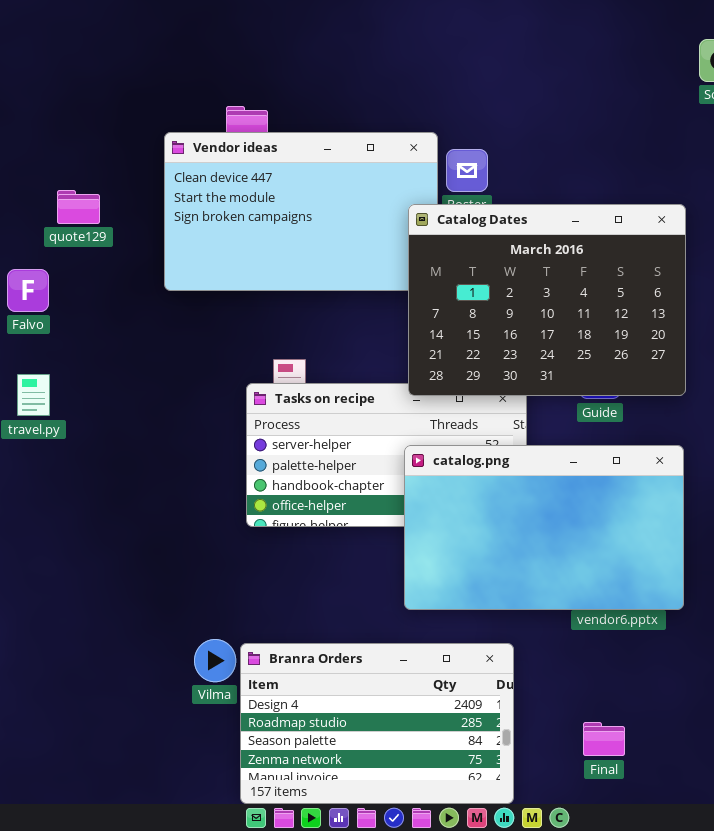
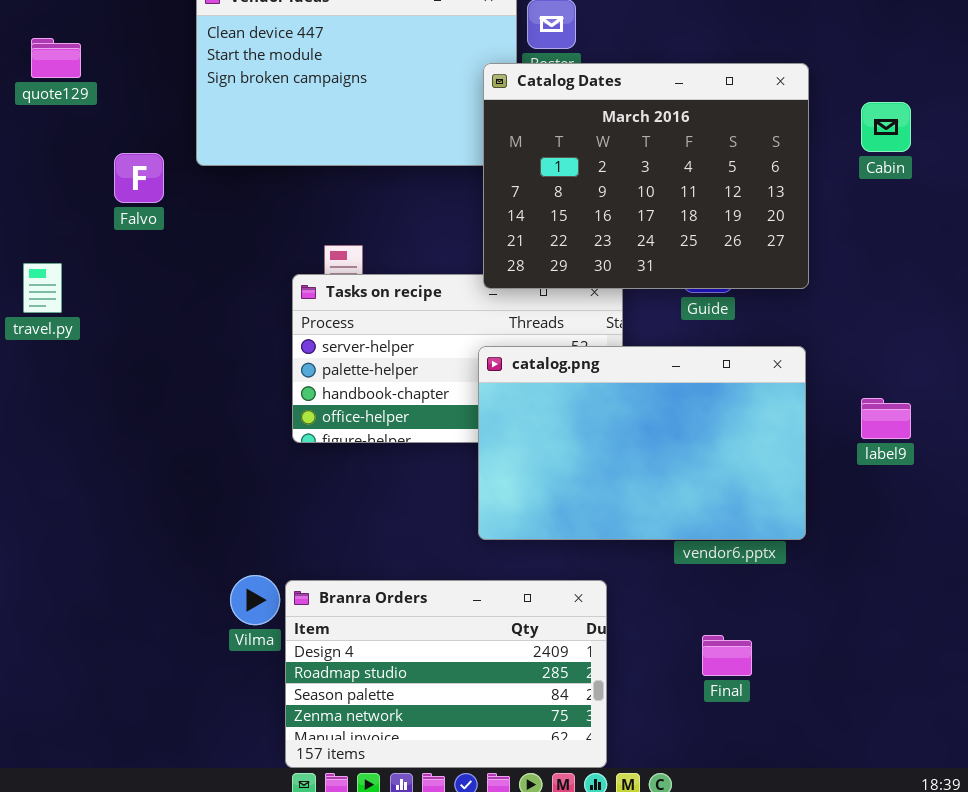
quote129: [57,190,100,224] -> [31,38,81,78], moved
Falvo: [7,269,49,312] -> [114,153,164,203], moved
Final: [583,722,625,756] -> [702,635,752,676], moved

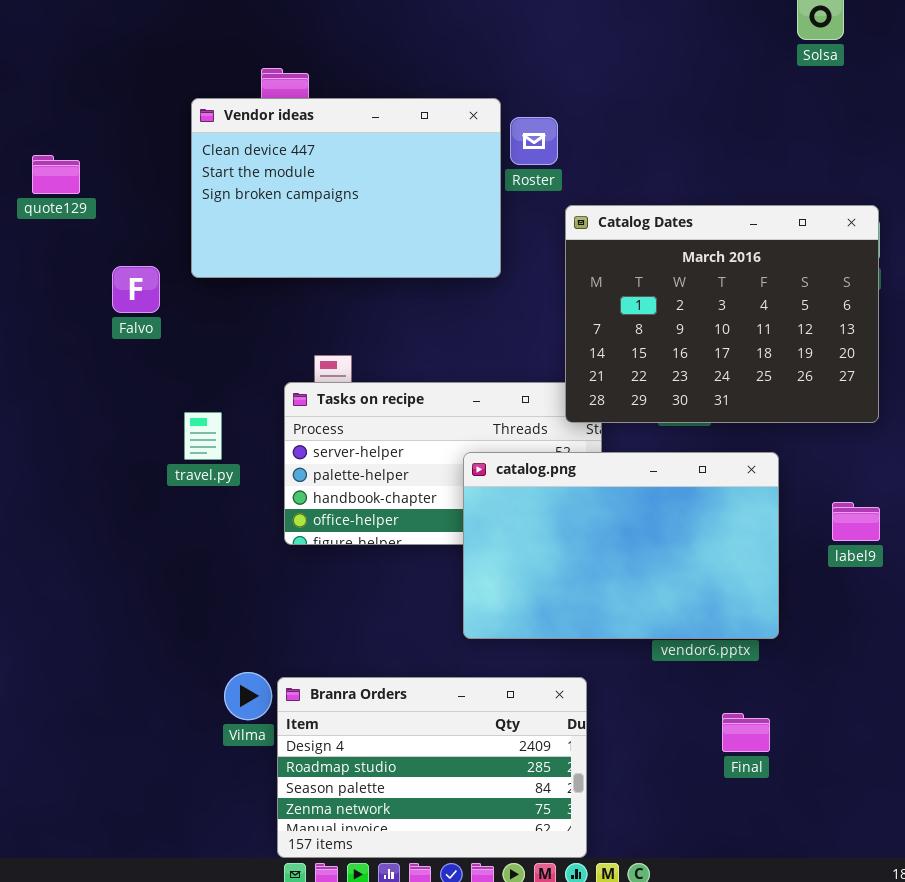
Catalog Dates: [483,63,809,289] -> [565,205,879,423], moved
travel.py: [23,263,62,313] -> [184,412,222,460], moved
Final: [702,635,752,676] -> [722,713,770,752], moved

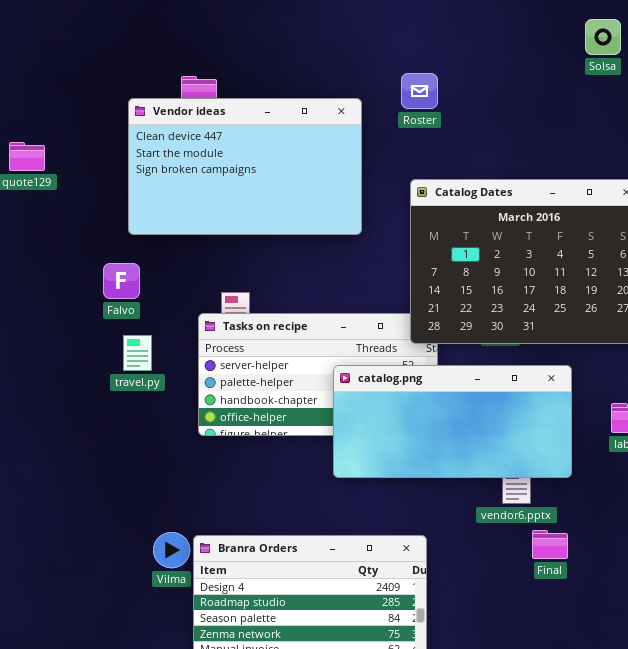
Roster: [510,117,558,165] -> [401,73,438,109], moved
Falvo: [112,266,160,313] -> [103,263,140,299], moved
catalog.png: [463,452,779,639] -> [333,365,572,478], resized
Final: [722,713,770,752] -> [532,530,568,559], moved

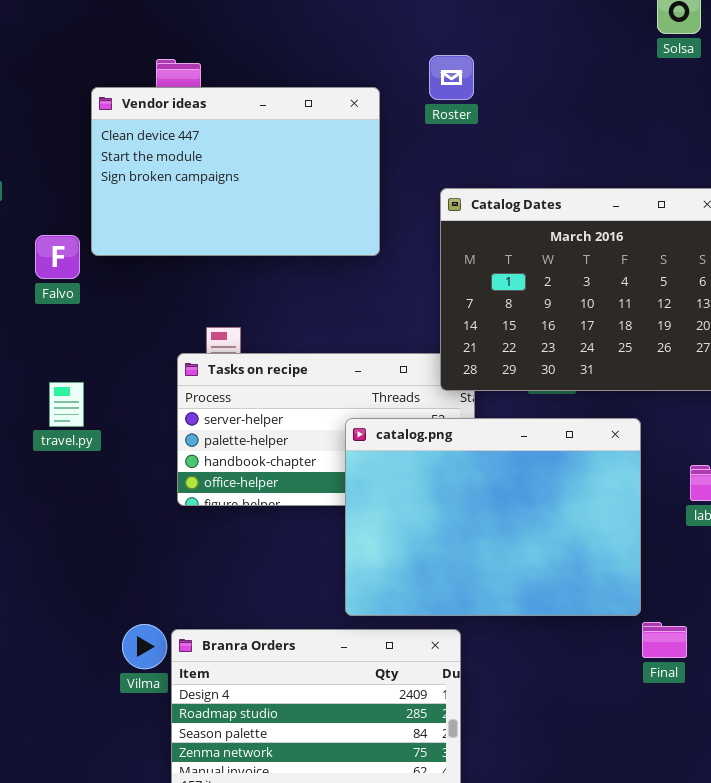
Falvo: [103,263,140,299] -> [35,235,80,279], moved
travel.py: [123,335,152,371] -> [49,382,84,427], moved
catalog.png: [333,365,572,478] -> [345,418,641,616], resized
Final: [532,530,568,559] -> [642,622,687,658], moved

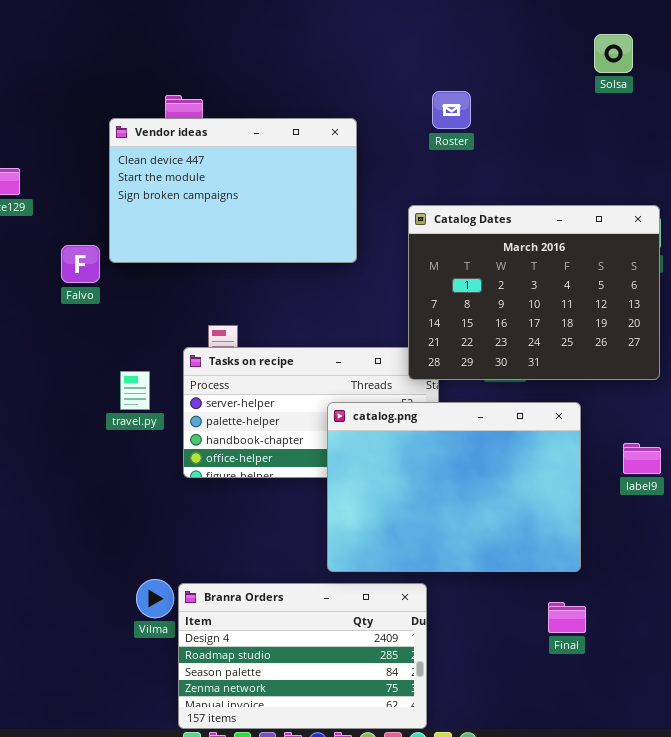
Roster: [429,55,474,100] -> [432,91,471,129], moved
travel.py: [49,382,84,427] -> [120,371,150,410], moved
Final: [642,622,687,658] -> [548,602,586,633], moved

